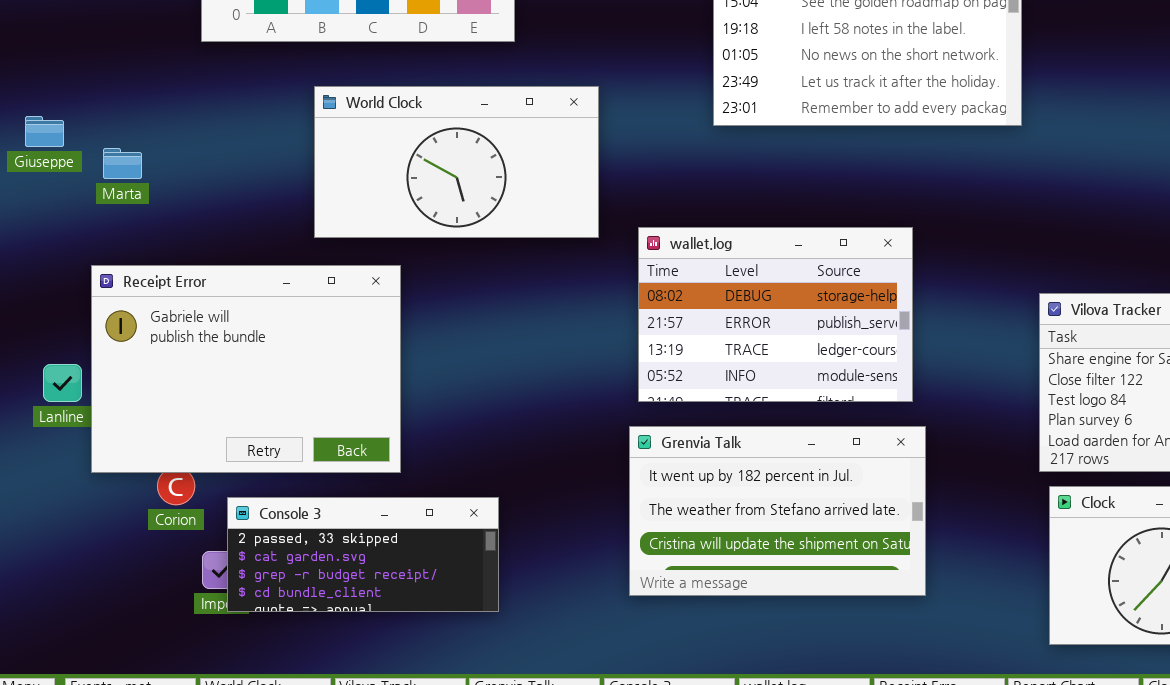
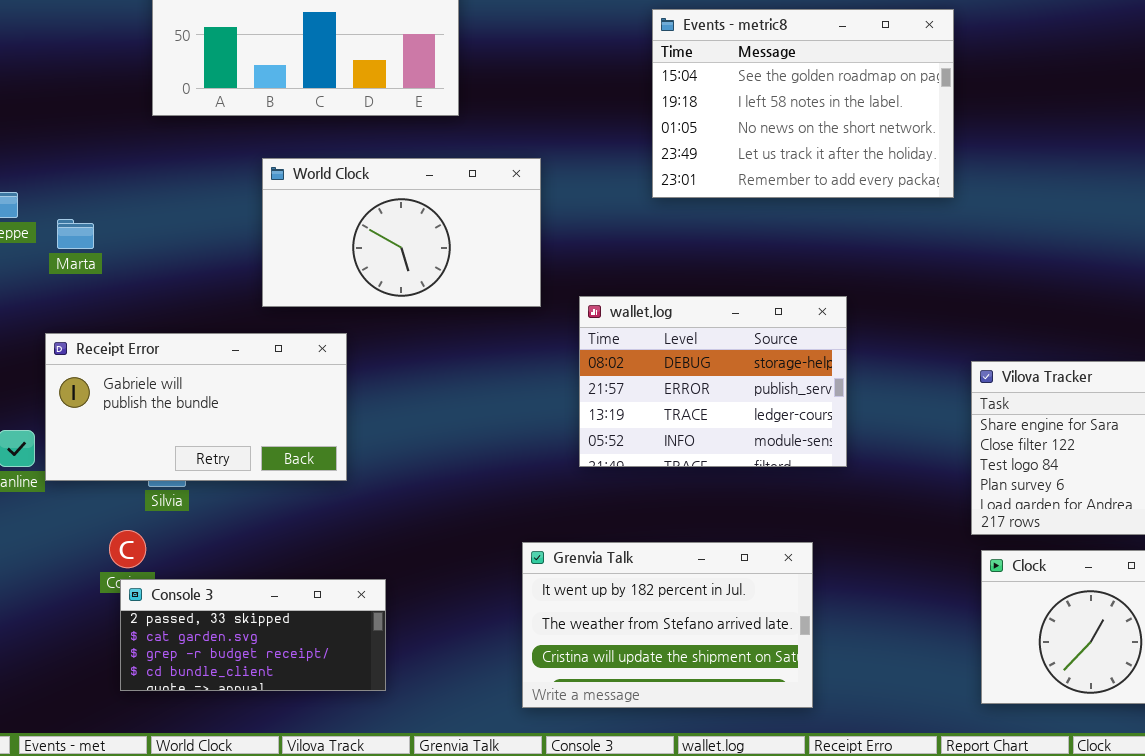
Receipt Error: [91,265,401,473] -> [45,333,347,481], resized
Grenvia Talk: [629,426,926,596] -> [522,542,813,708], moved
Console 3: [227,497,499,612] -> [120,579,386,691], moved

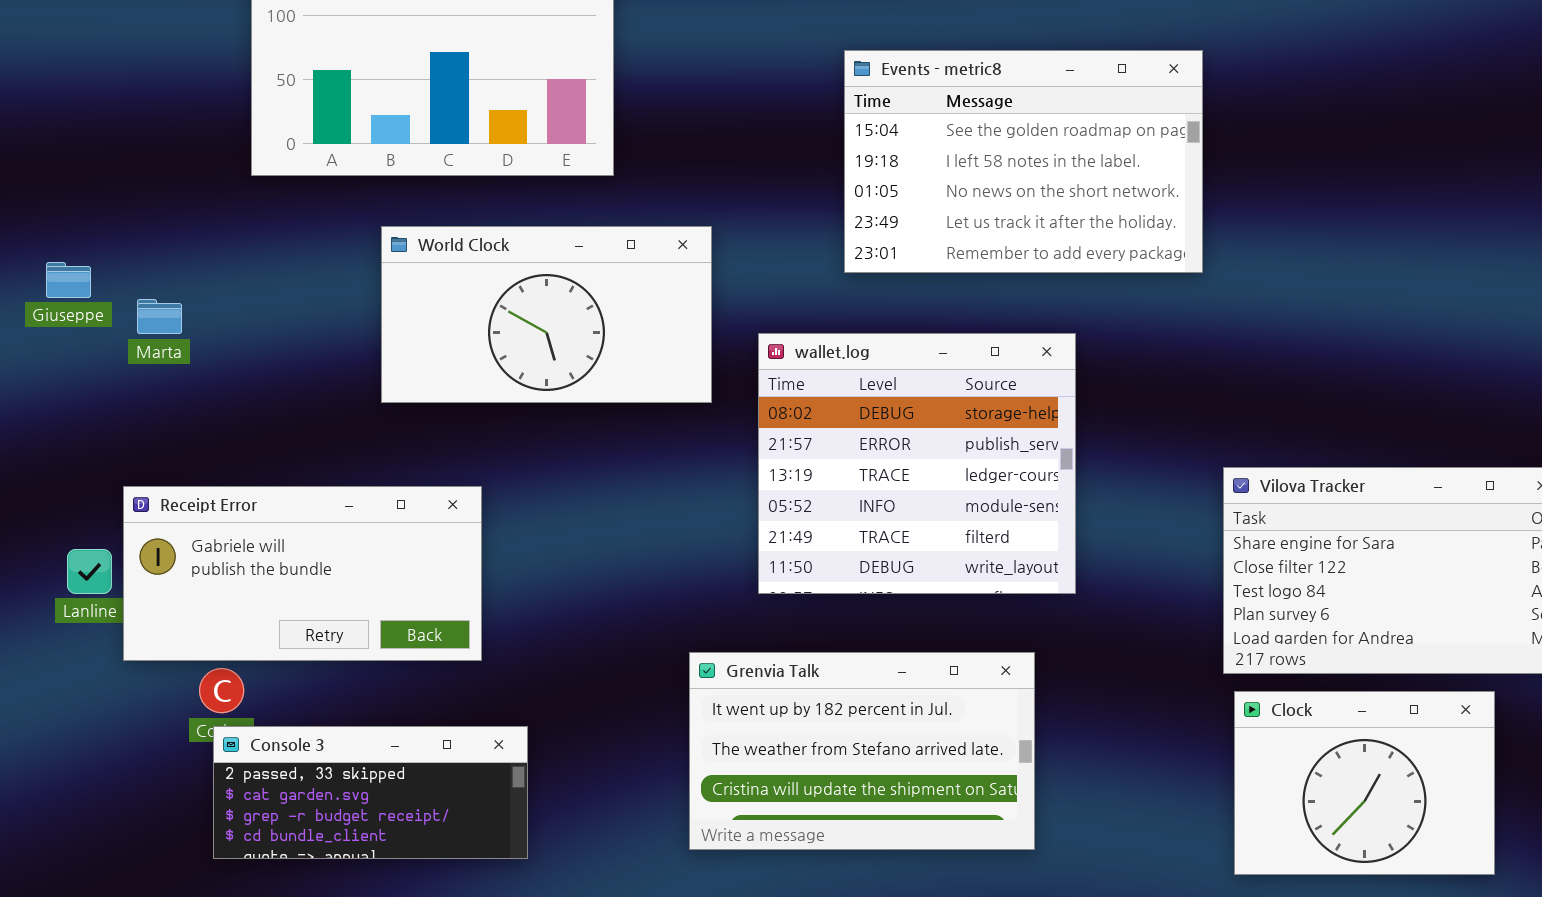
wallet.log: [579,296,847,467] -> [758,333,1076,594], resized
Receipt Error: [45,333,347,481] -> [123,486,482,661], moved
Grenvia Talk: [522,542,813,708] -> [689,652,1035,850], moved

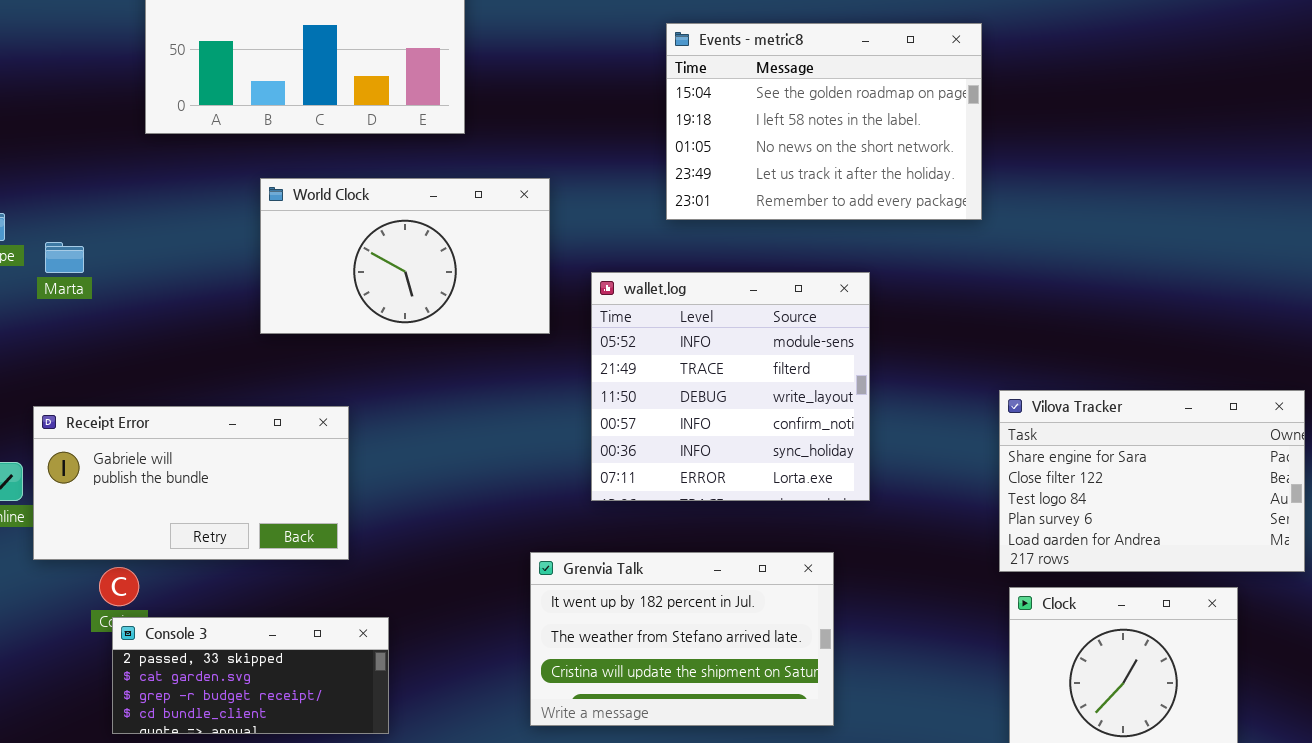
wallet.log: [758,333,1076,594] -> [591,272,870,501], scrolled down 3 rows

